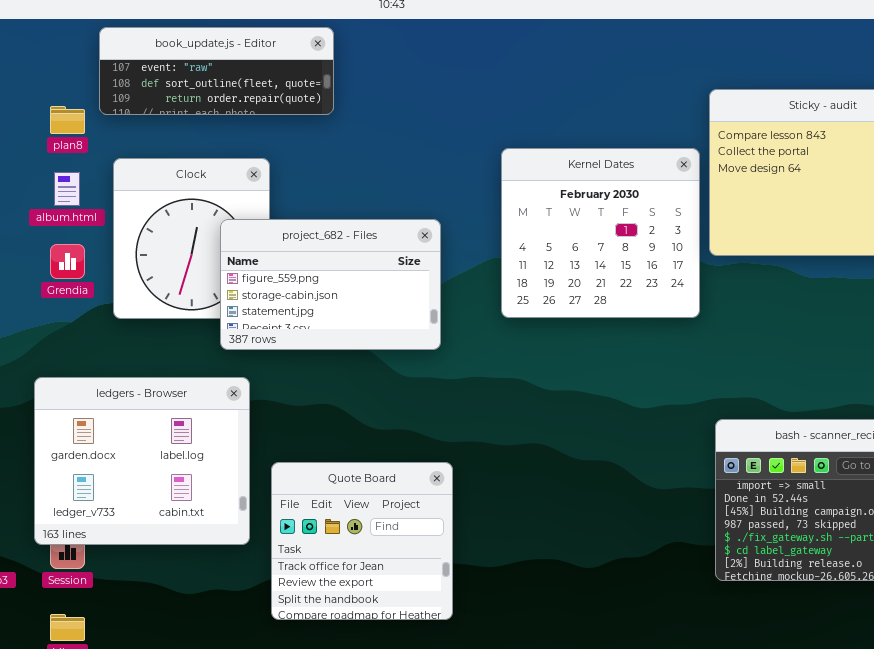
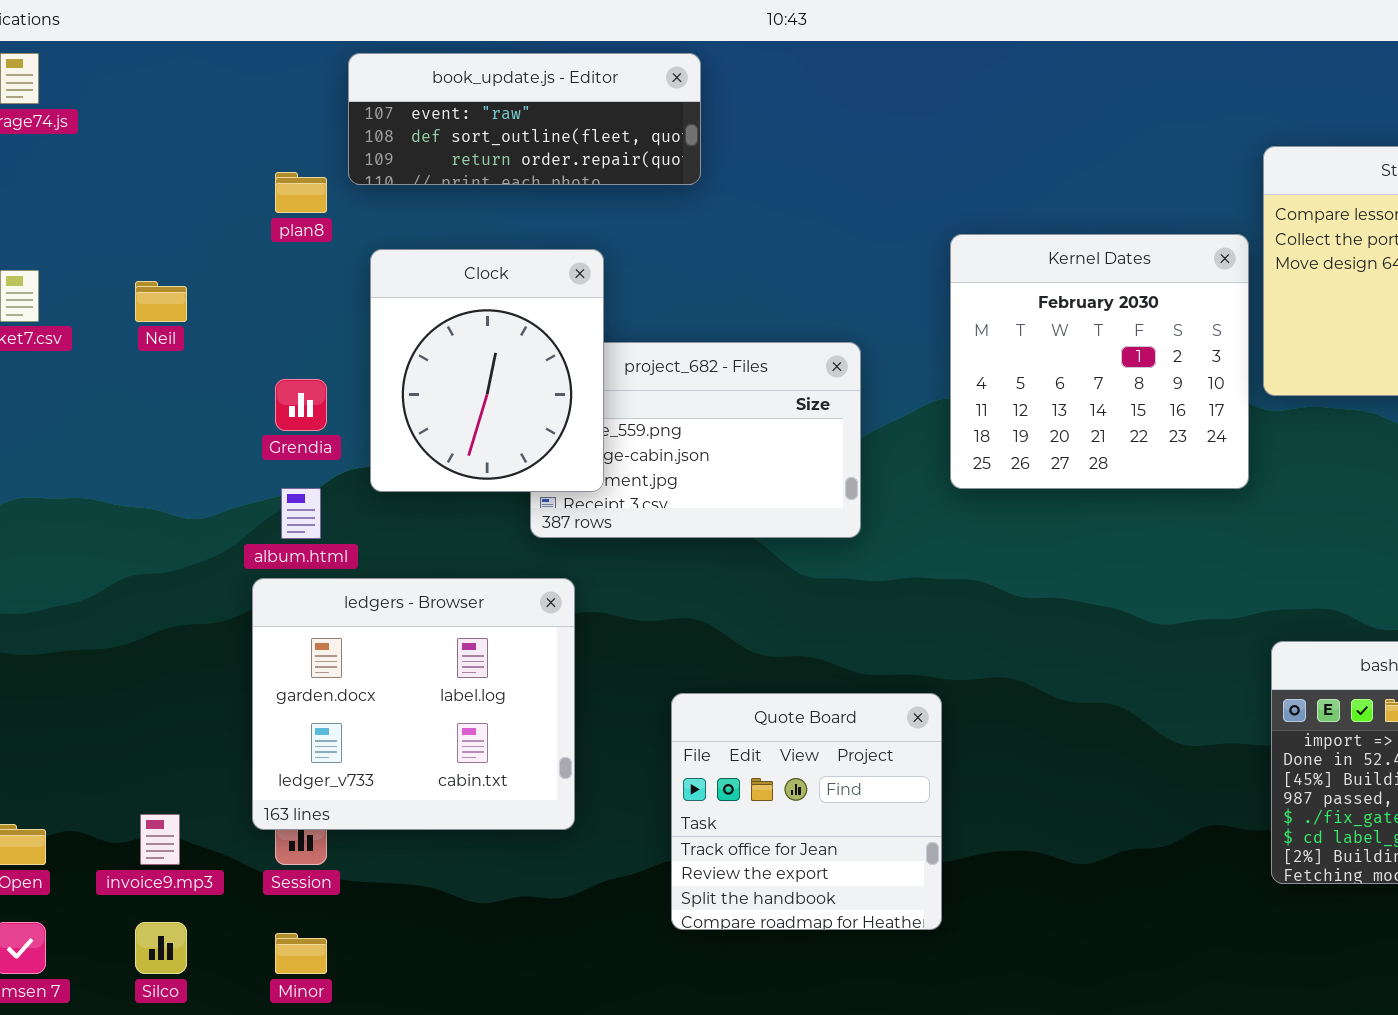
Clock: [113,158,270,319] -> [370,249,604,492], raised
album.html: [54,172,80,206] -> [281,488,321,539], moved
Quote Board: [271,462,453,620] -> [671,693,942,930], moved

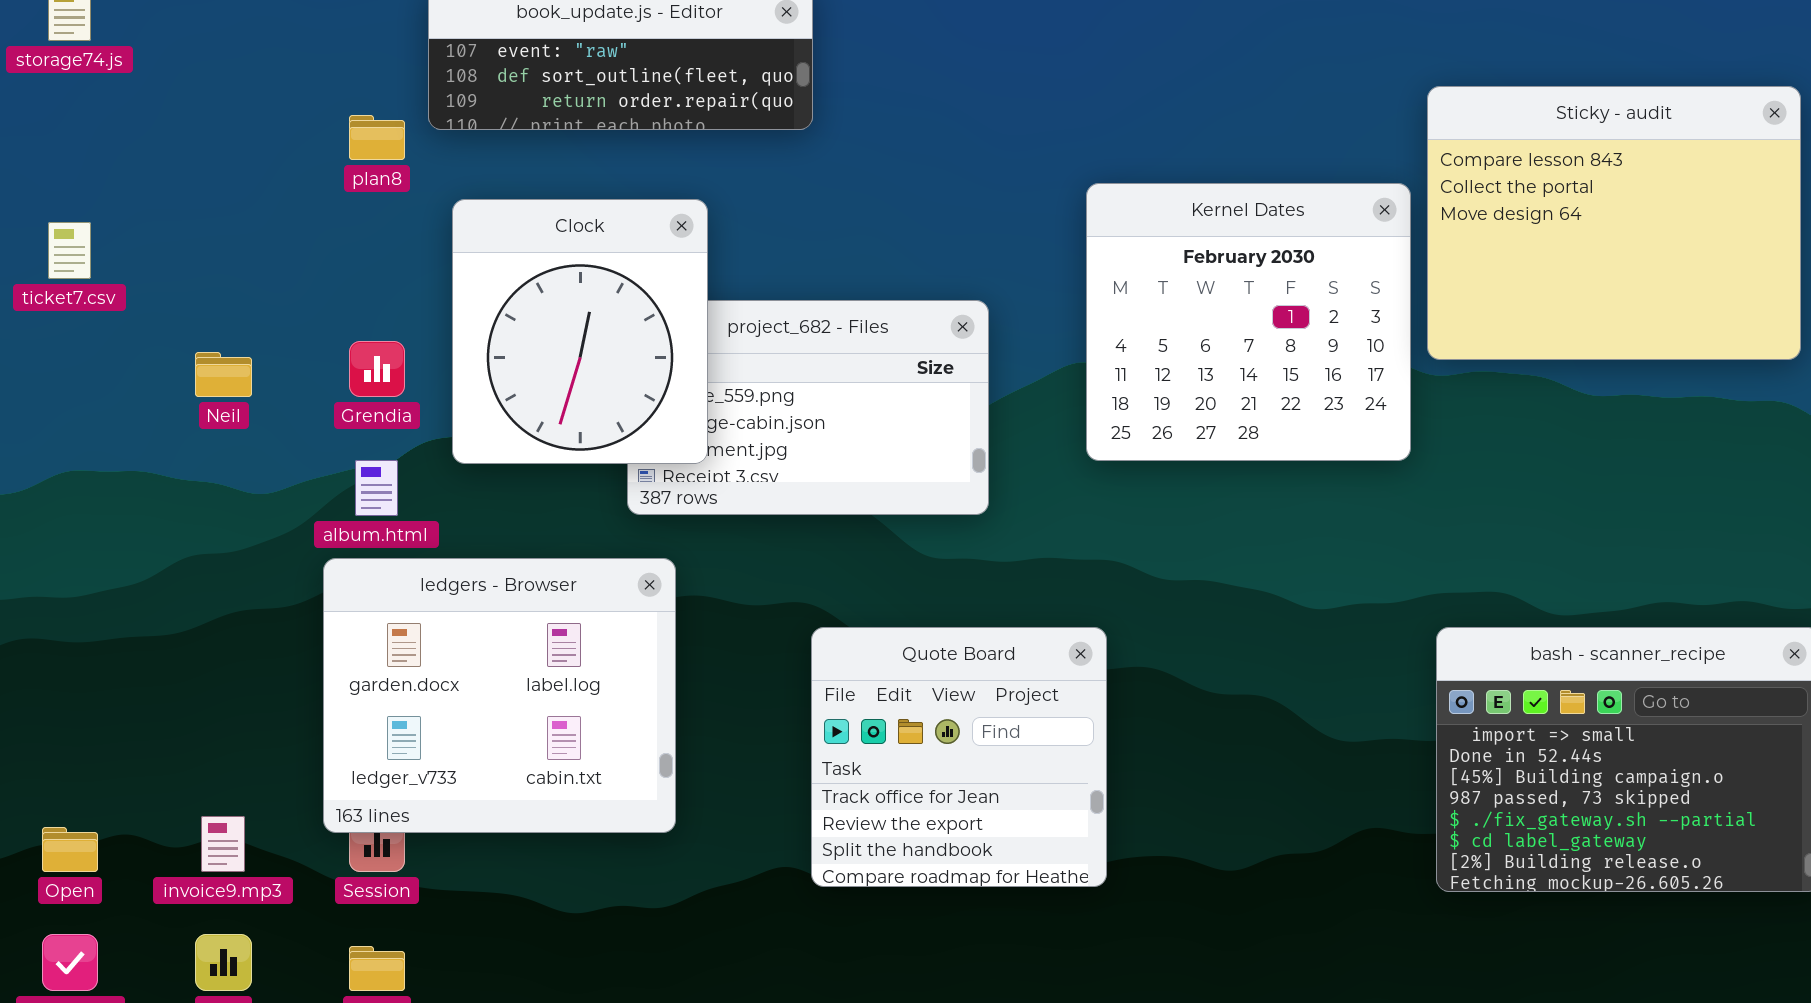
Neil: [135,281,187,322] -> [195,352,252,397], moved
Quote Board: [671,693,942,930] -> [811,627,1107,887], moved

